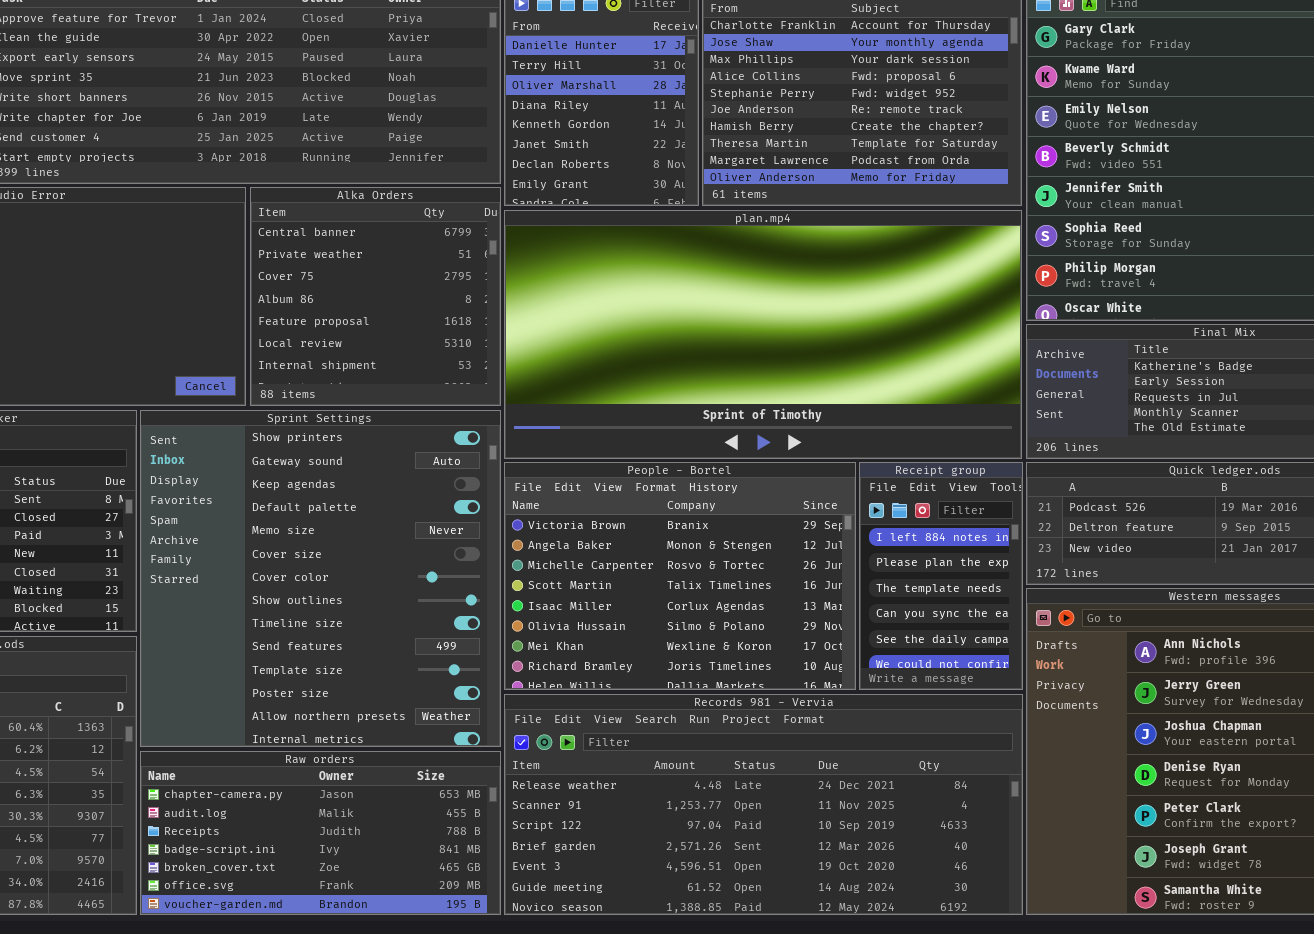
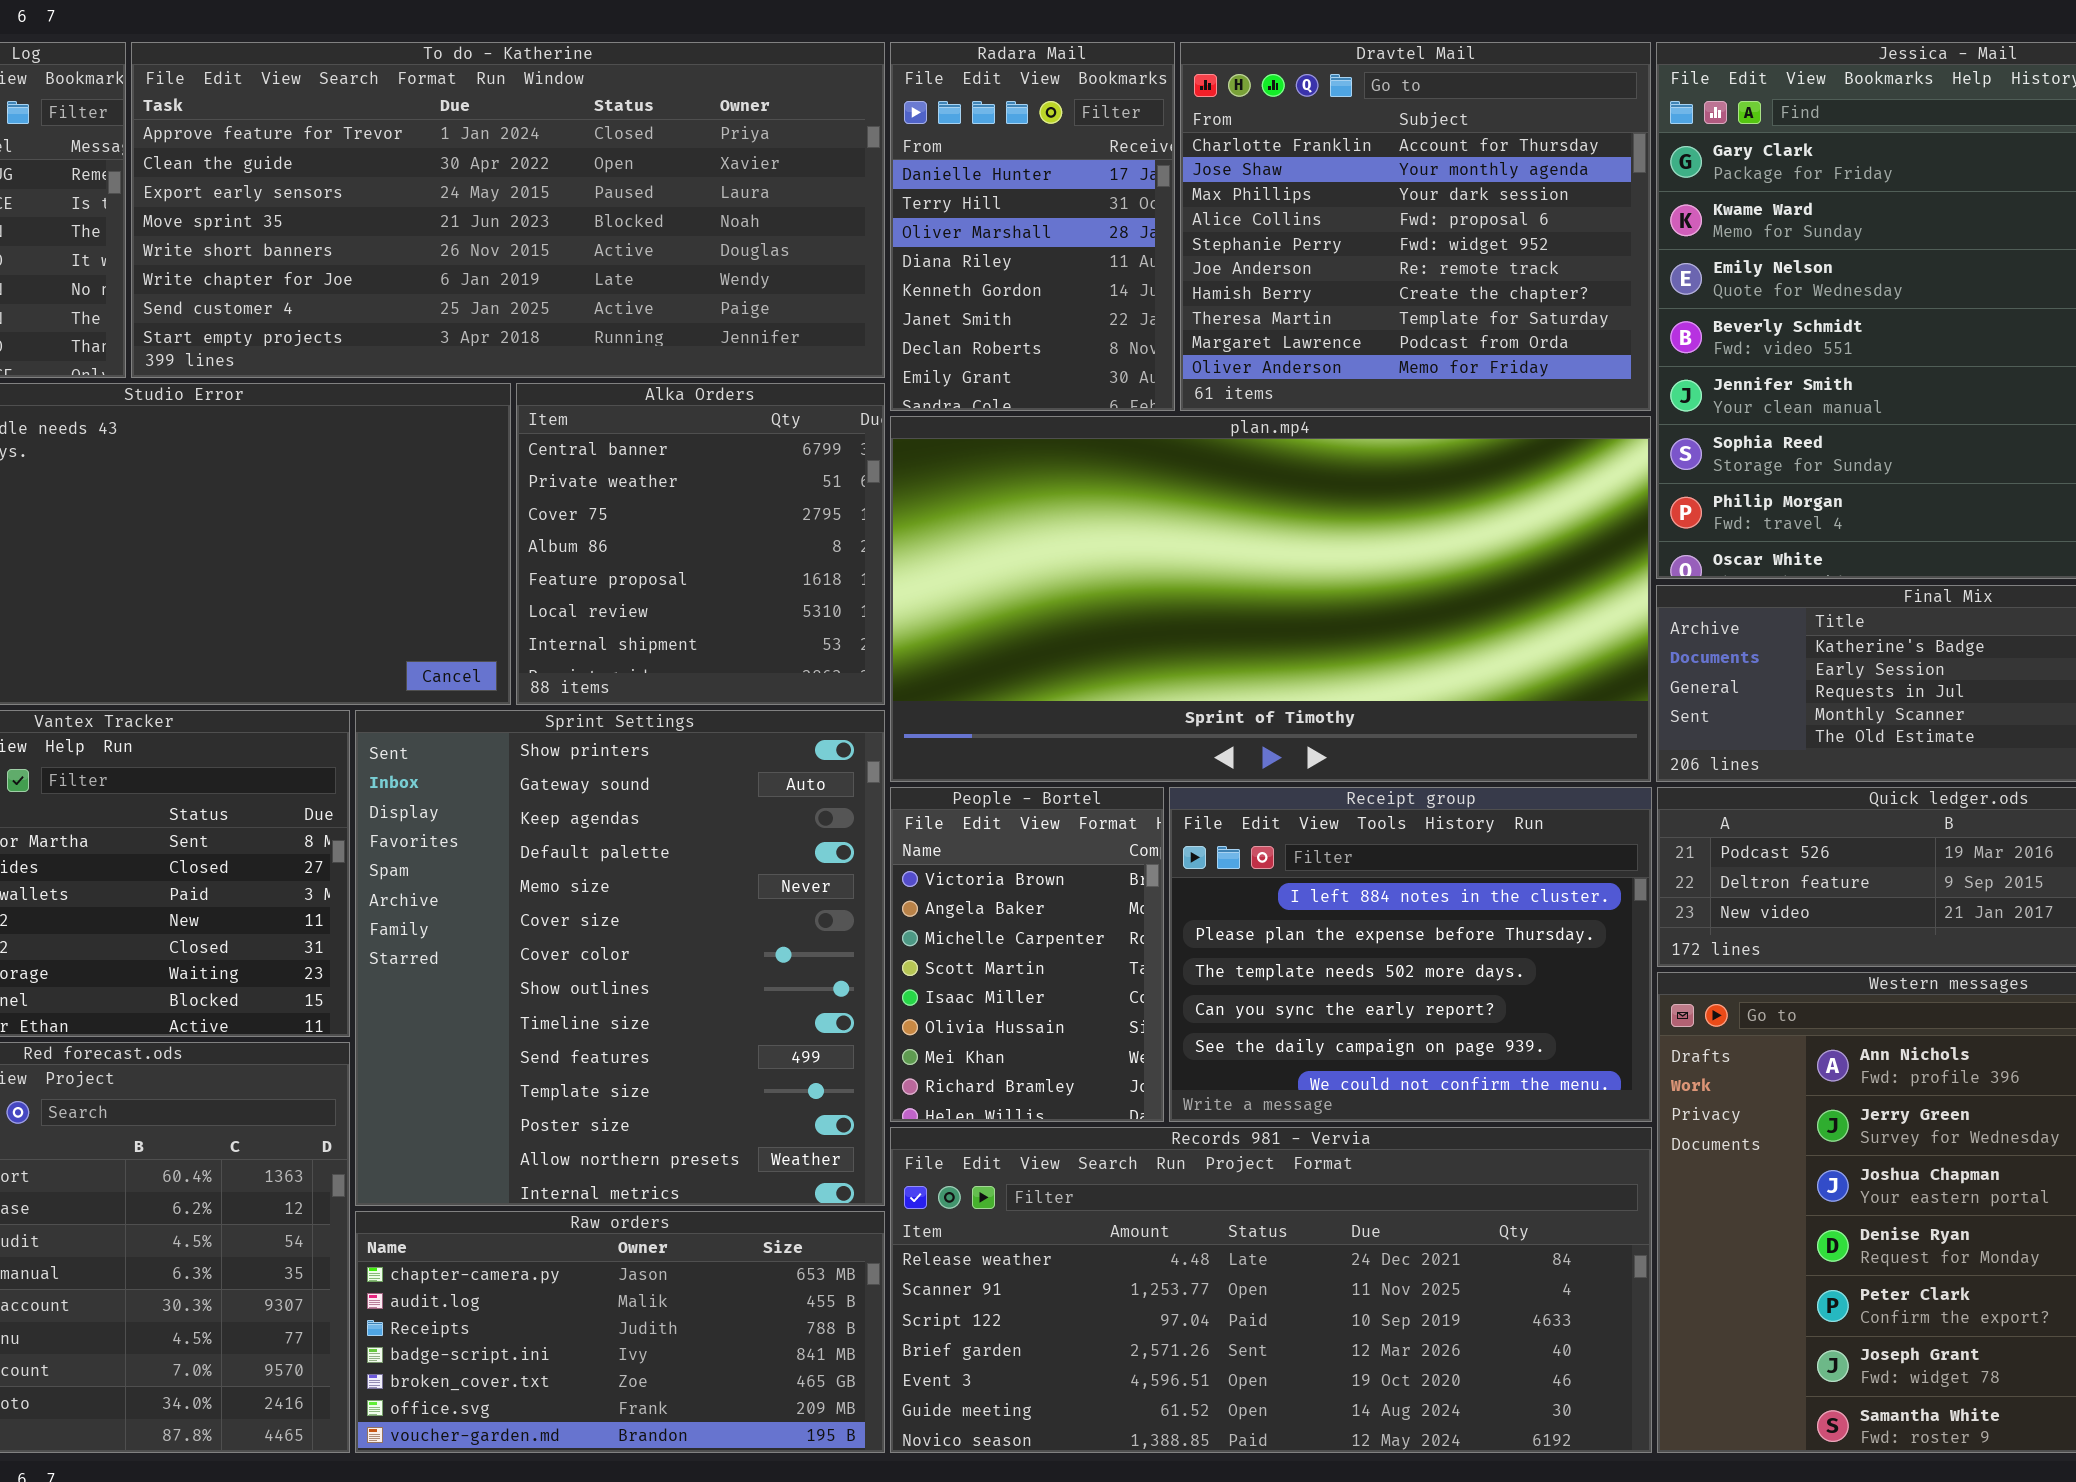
People - Bortel: [504,462,856,690] -> [890,787,1164,1122], resized
Receipt group: [859,462,1023,690] -> [1169,787,1652,1122], resized

